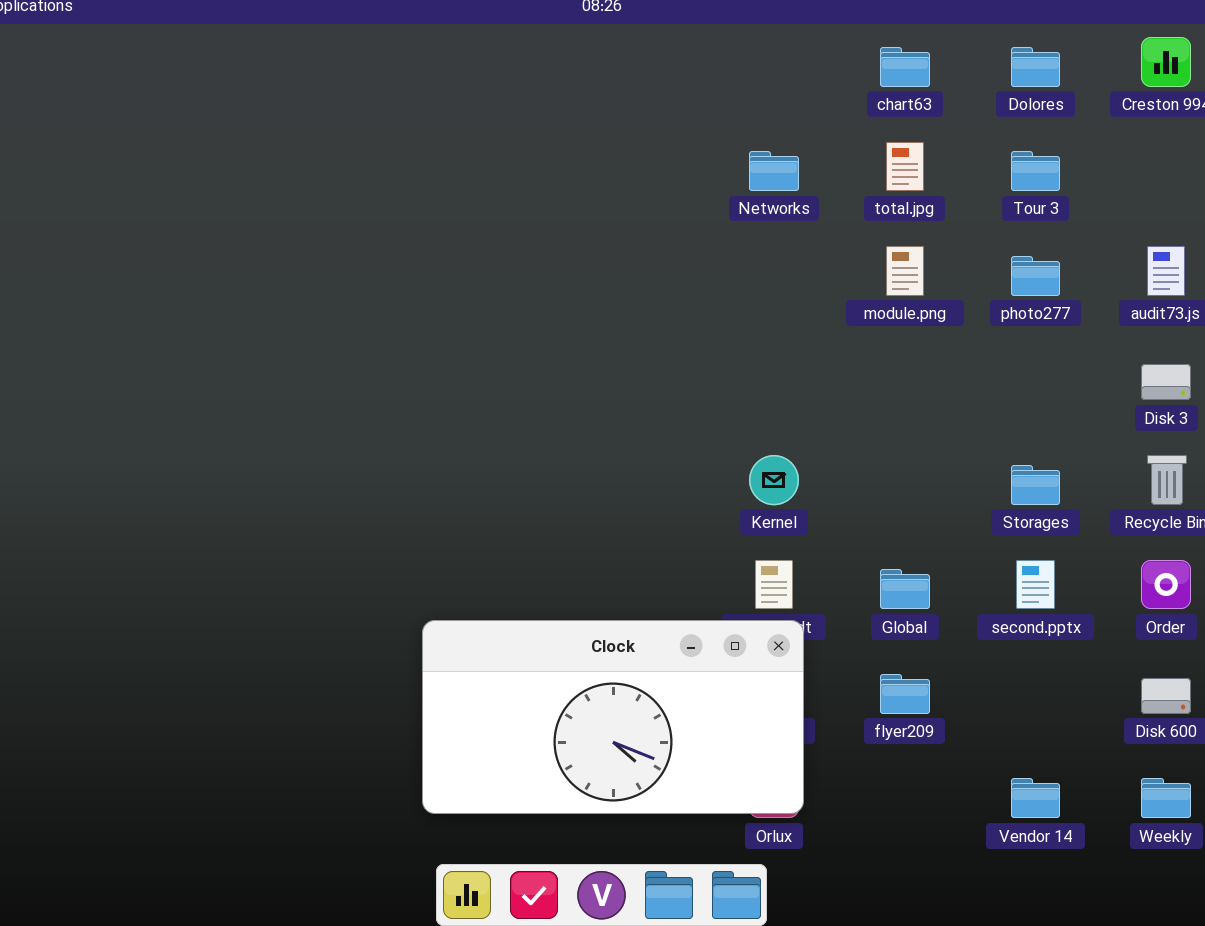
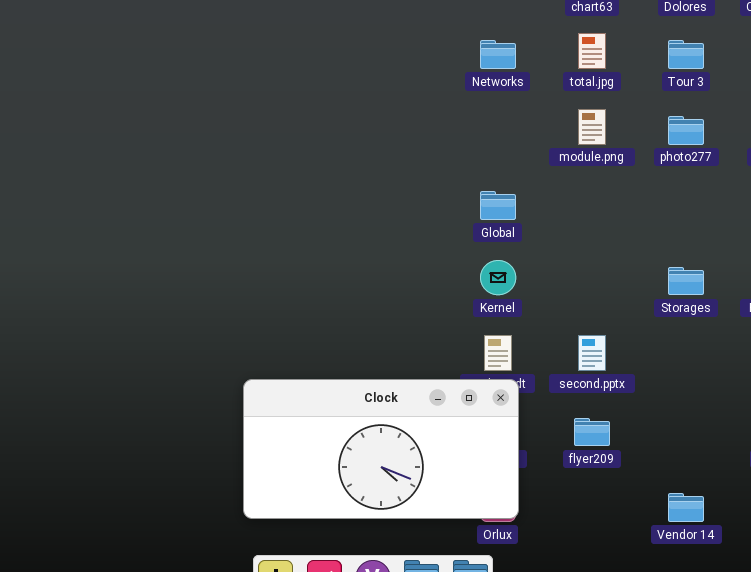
second.pptx: [1016,560,1055,609] -> [578,335,606,371], moved
Global: [880,569,930,609] -> [480,191,516,220], moved

